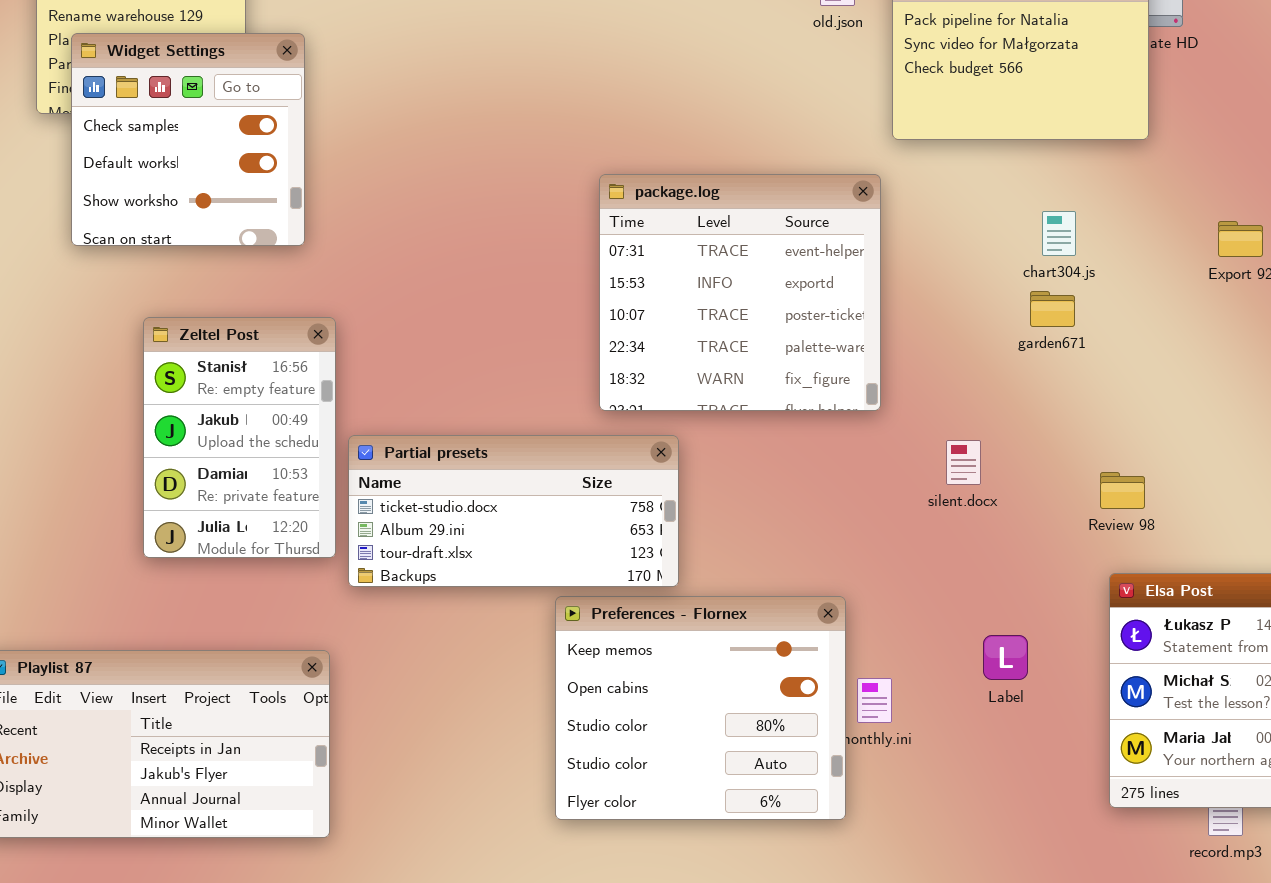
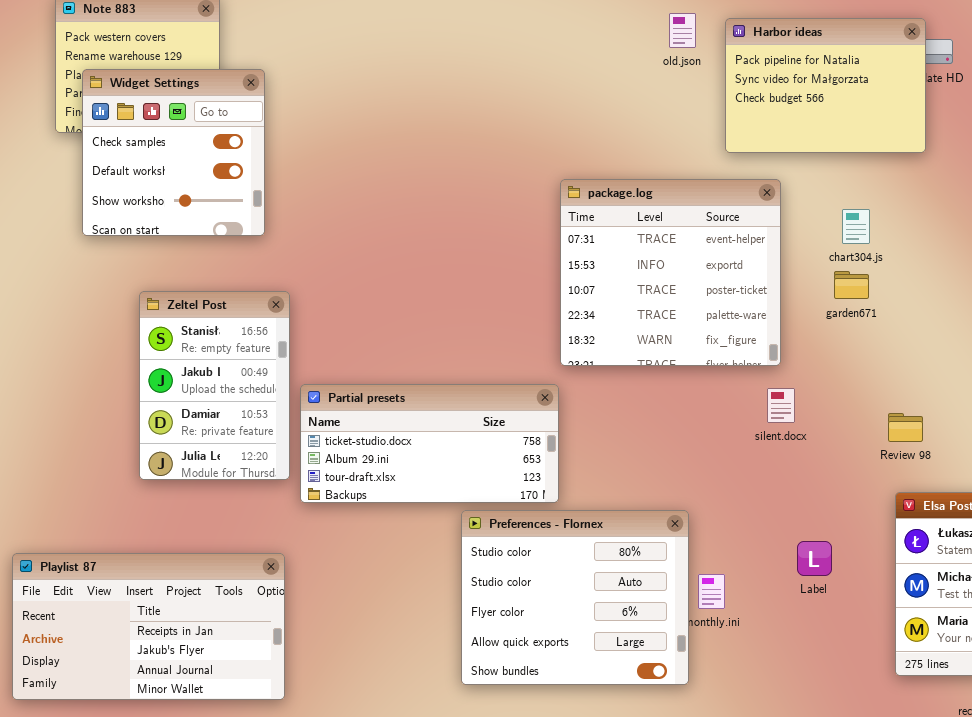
package.log: [599,174,881,411] -> [560,179,781,366], moved
Preferences - Flornex: [555,596,846,820] -> [461,510,689,685], scrolled down 2 rows

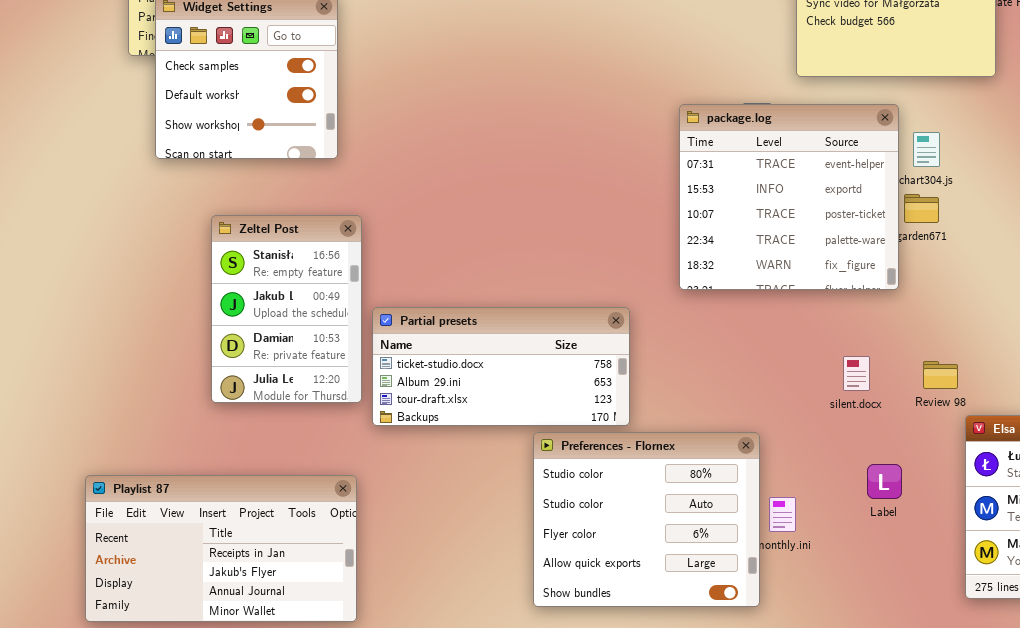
package.log: [560,179,781,366] -> [679,104,899,290], moved
silent.docx: [767,388,795,423] -> [843,356,870,391], moved
Review 98: [888,413,923,442] -> [923,361,958,389], moved

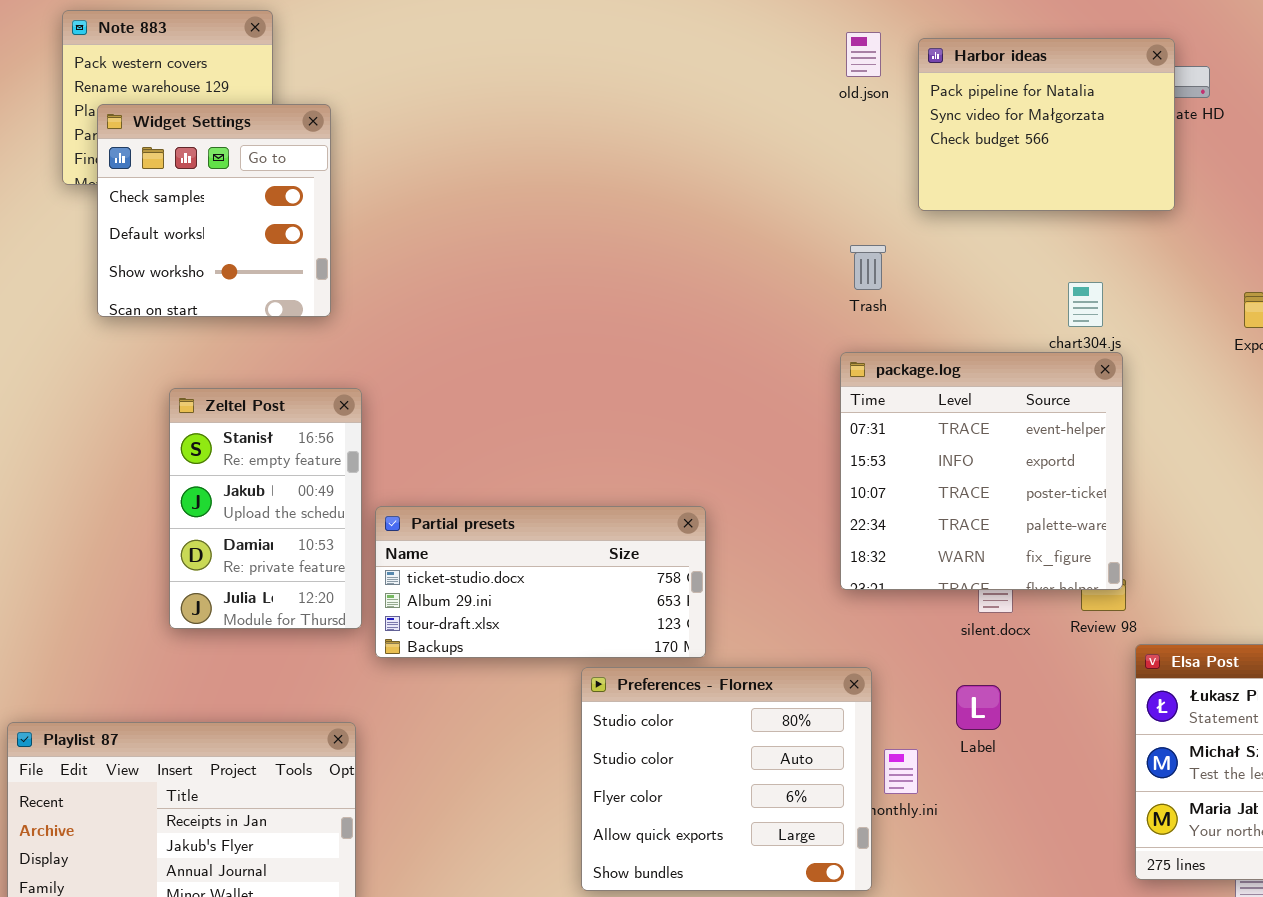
package.log: [679,104,899,290] -> [840,352,1123,590], moved
Label: [867,464,902,499] -> [956,685,1001,730], moved

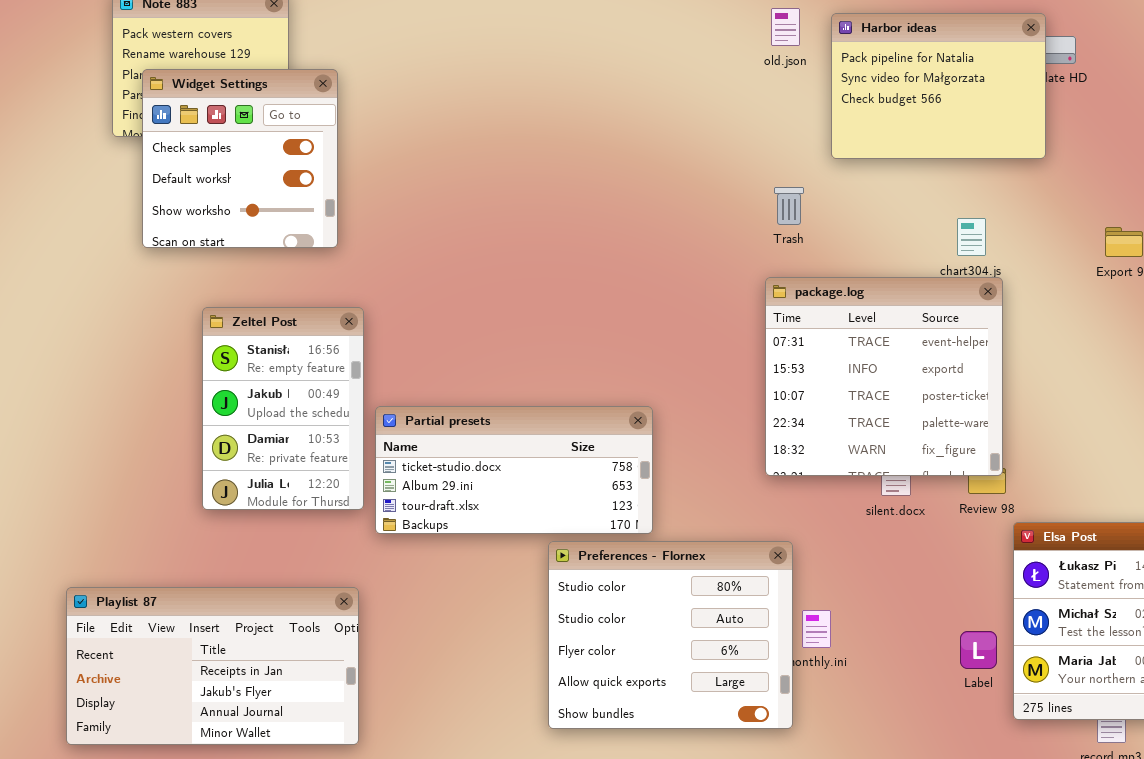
Label: [956,685,1001,730] -> [960,631,997,669], moved

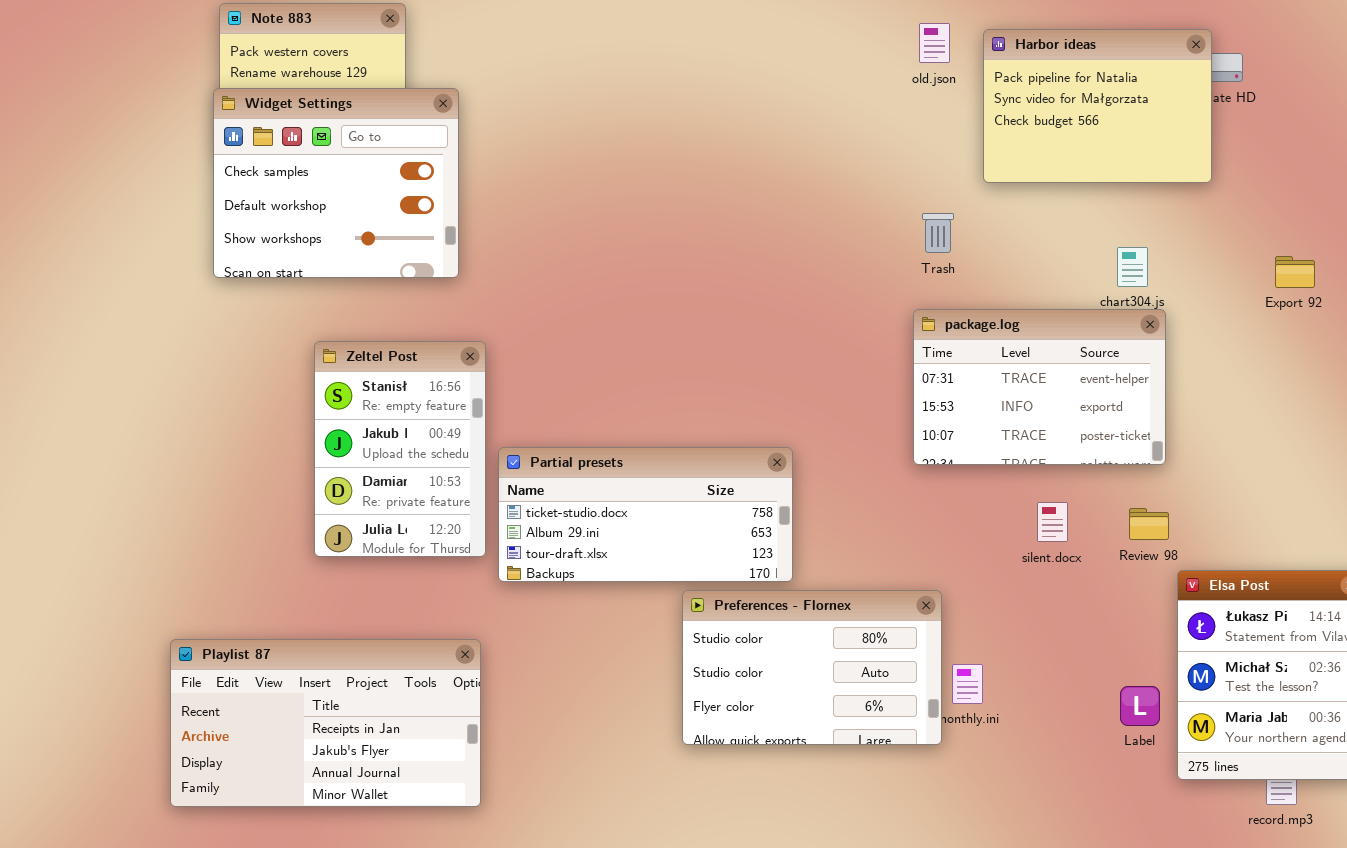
Widget Settings: [142,69,338,248] -> [213,88,459,278], resized
package.log: [765,277,1003,476] -> [913,309,1166,465], resized
Preferences - Flornex: [548,541,793,729] -> [682,590,942,745], resized

